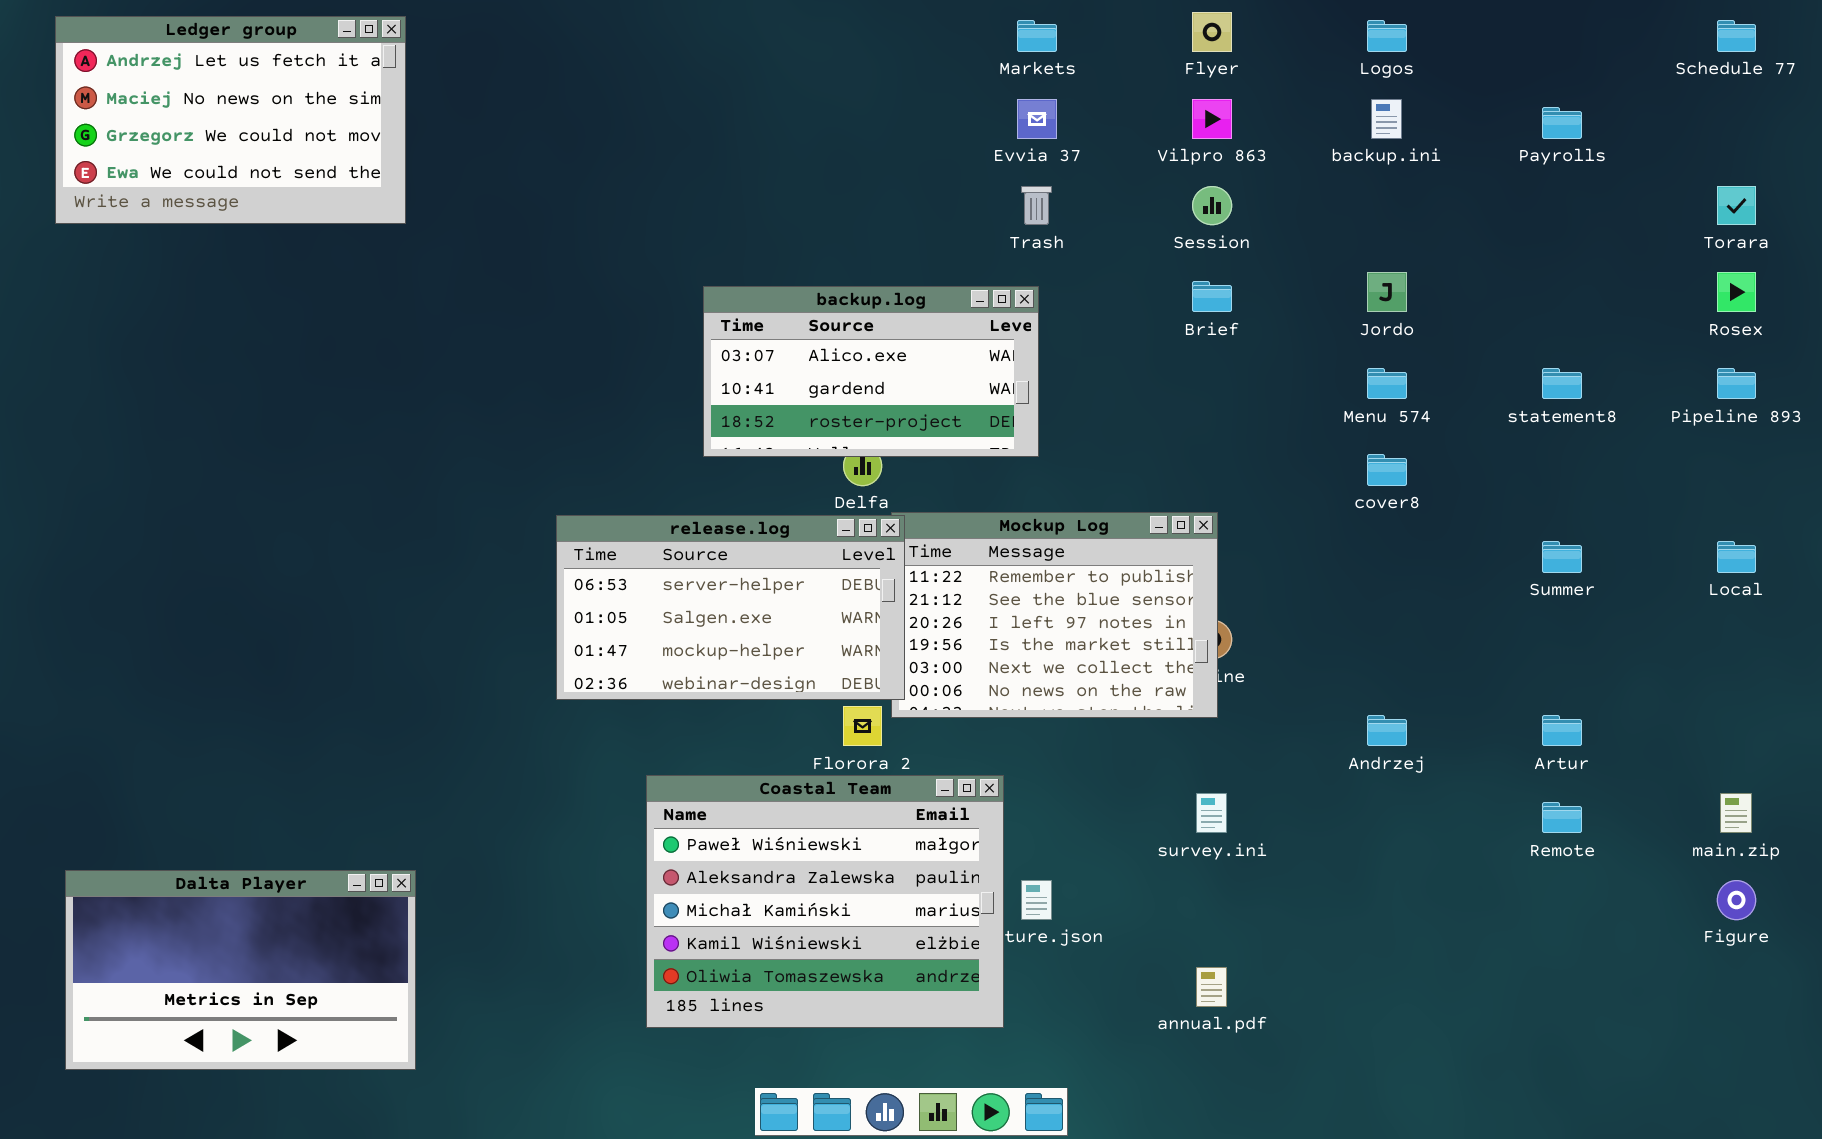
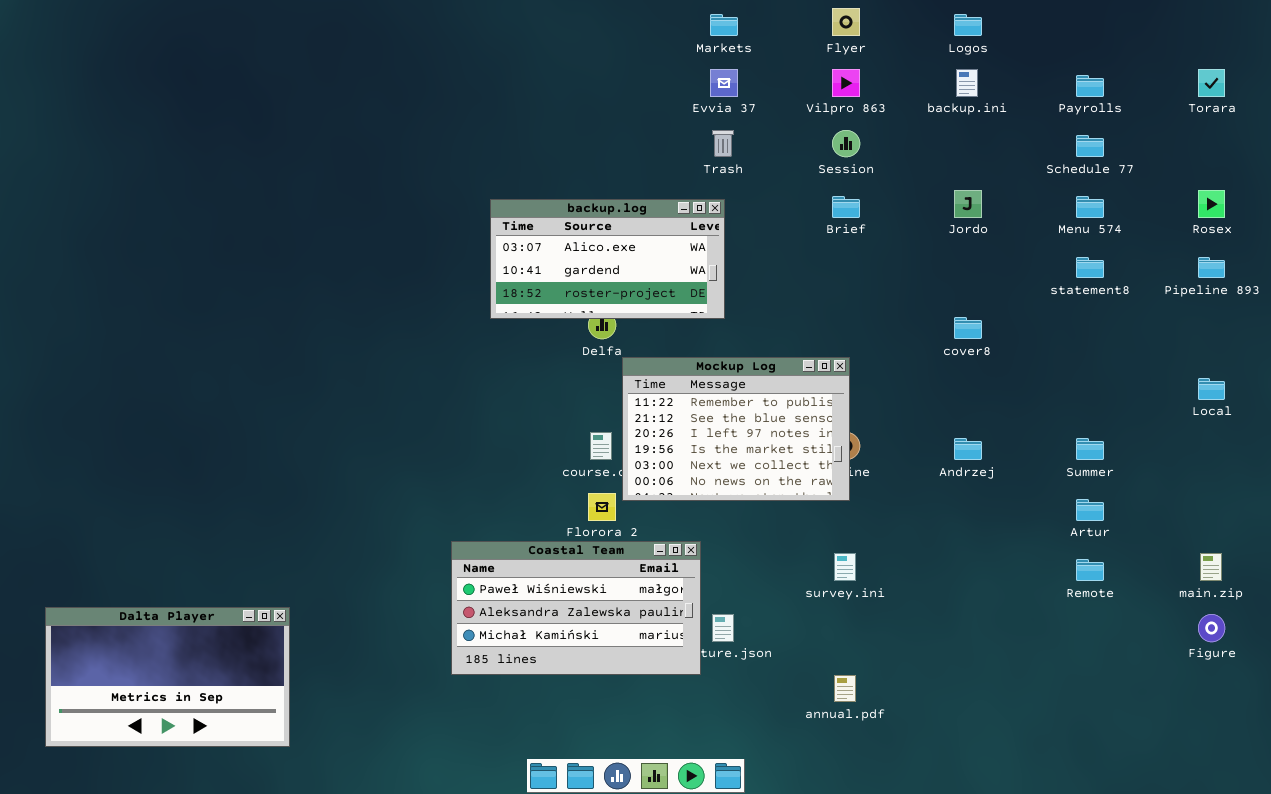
Ledger group: [55,16,406,224] -> none, closed
Schedule 77: [1717,20,1756,52] -> [1076,135,1104,157], moved
Torara: [1717,186,1756,225] -> [1198,69,1225,97], moved
Menu 574: [1367,368,1407,399] -> [1076,196,1104,218], moved
release.log: [556,515,905,700] -> none, closed
Summer: [1542,541,1582,573] -> [1076,438,1104,460], moved
Andrzej: [1367,715,1407,746] -> [954,438,982,460], moved
Coastal Team: [646,775,1004,1028] -> [451,541,701,675], resized

